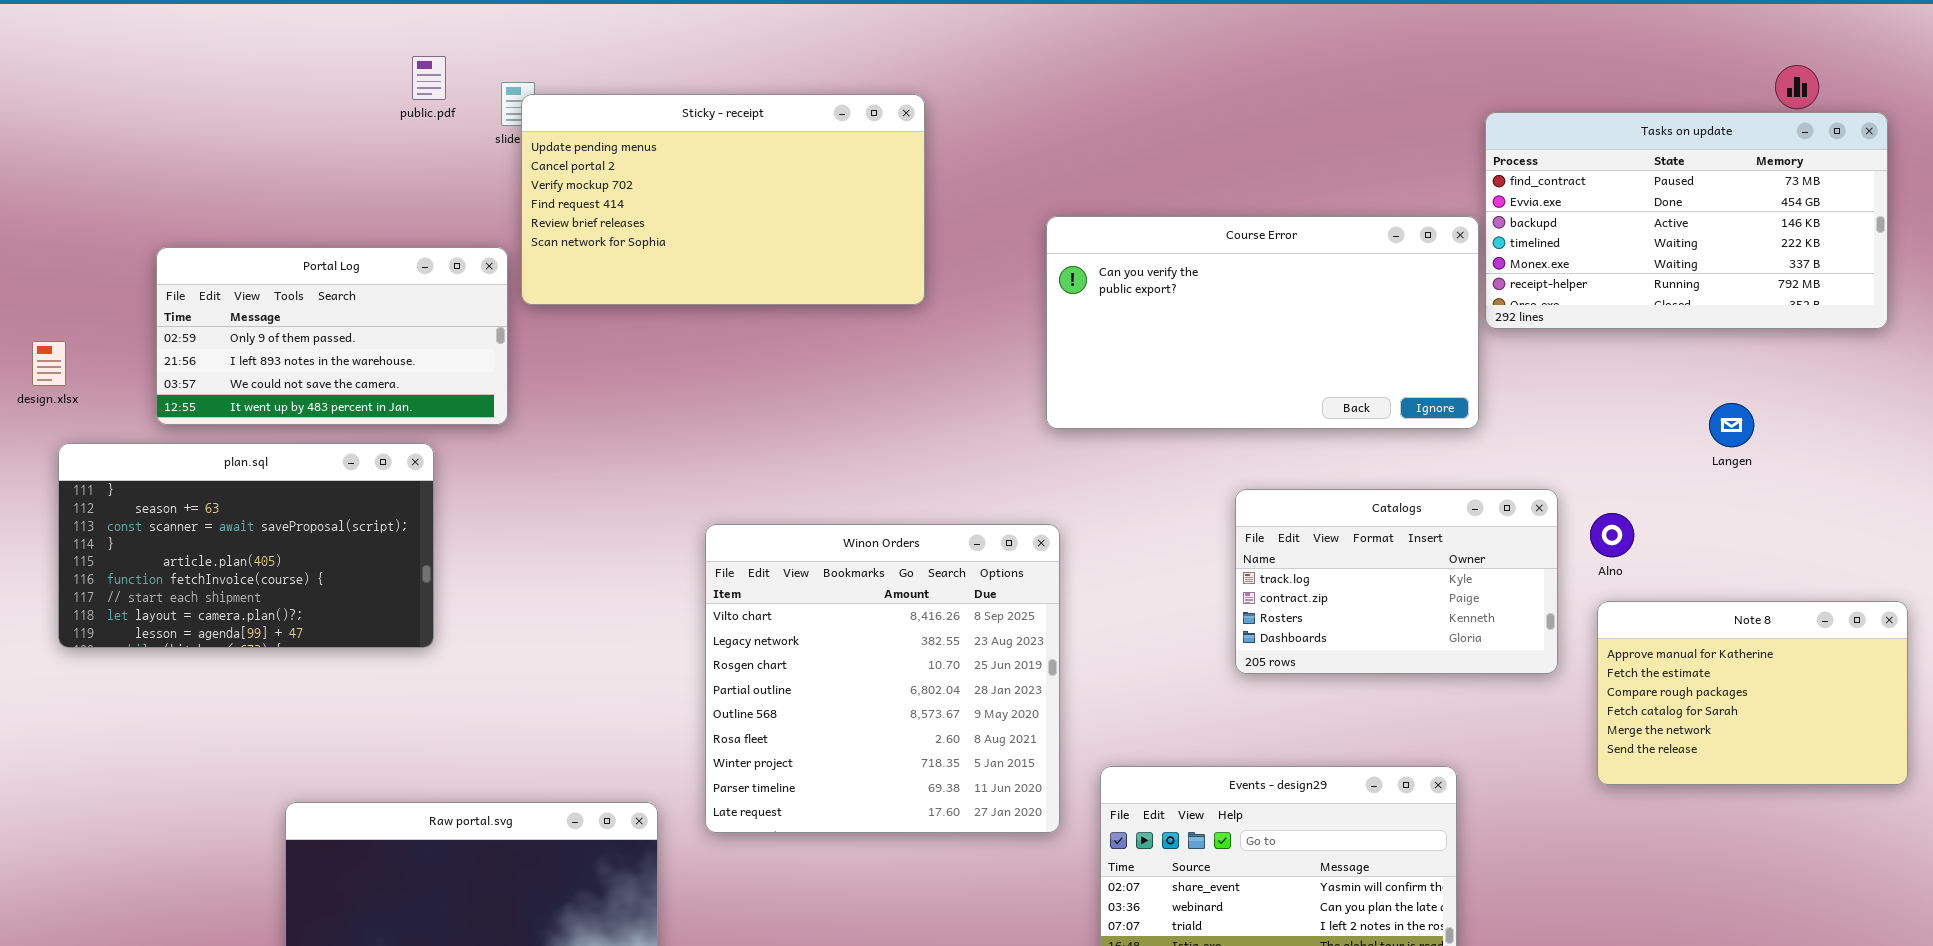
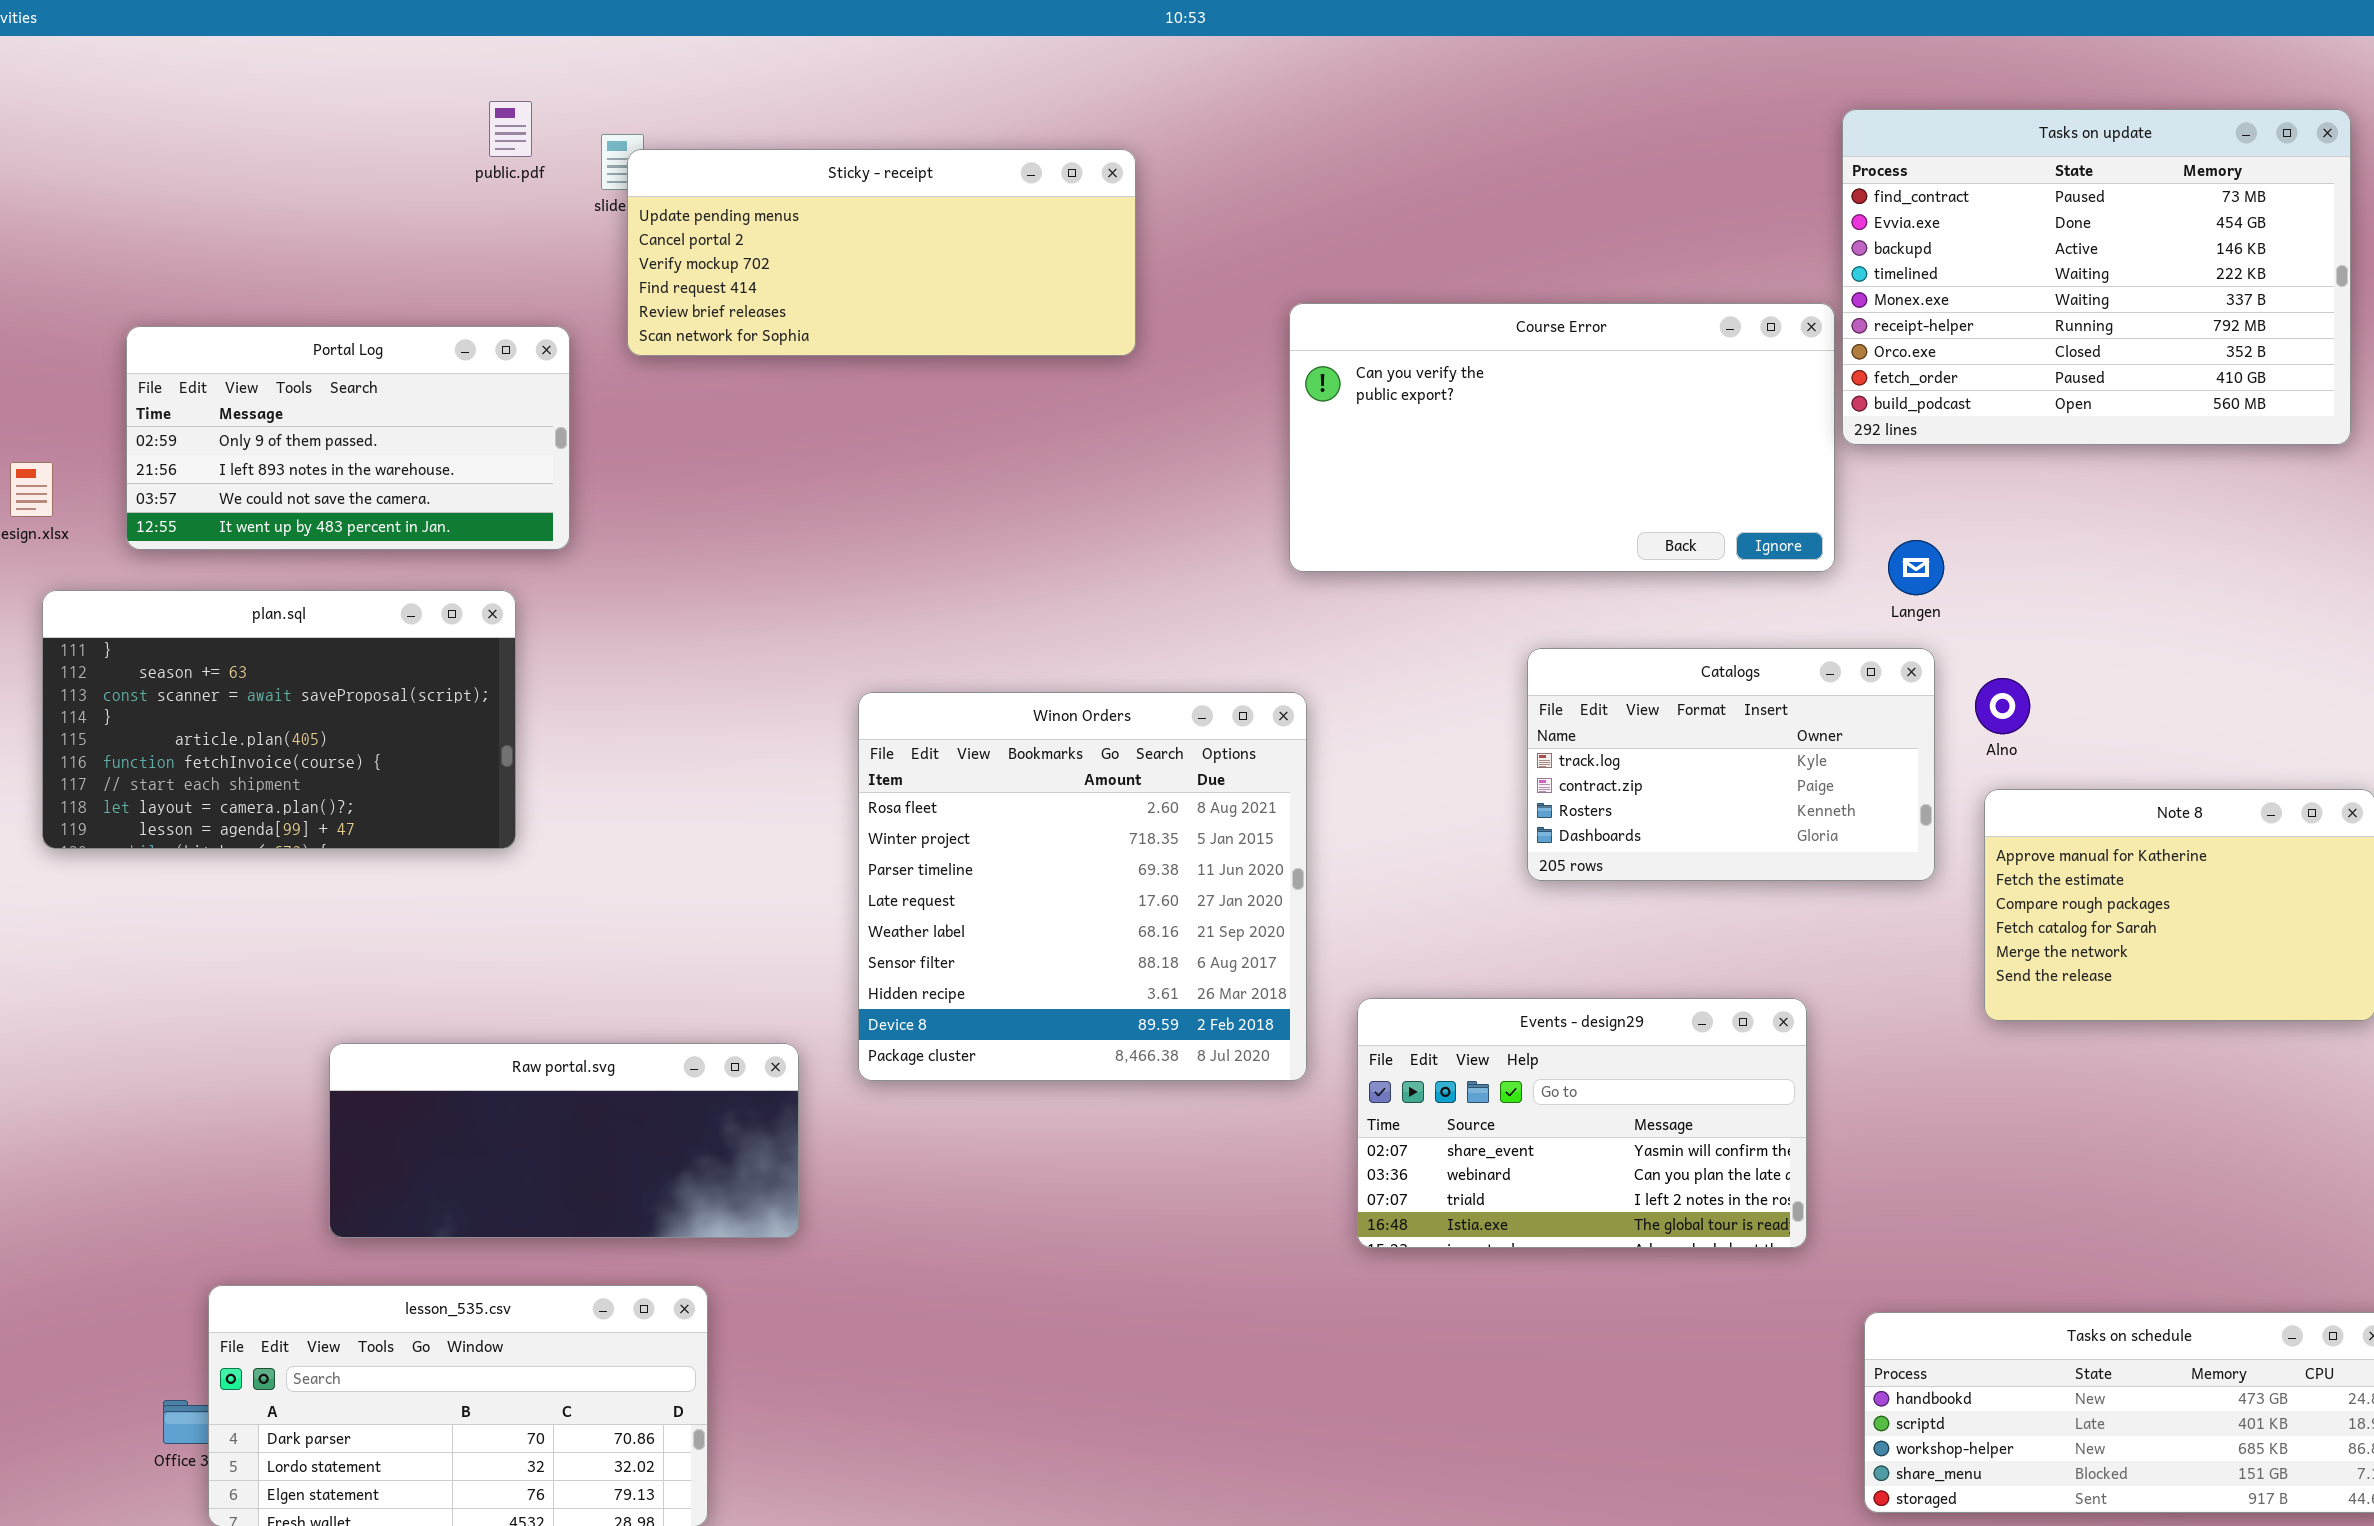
Sticky - receipt: [521,94,925,305] -> [627,149,1136,356], resized
Tasks on update: [1485,112,1888,329] -> [1842,109,2351,445], resized
Portal Log: [156,247,508,425] -> [126,326,570,550], moved
Langen: [1709,403,1754,447] -> [1888,540,1944,595], moved
Winon Orders: [705,524,1060,833] -> [858,692,1307,1081], scrolled down 5 rows

